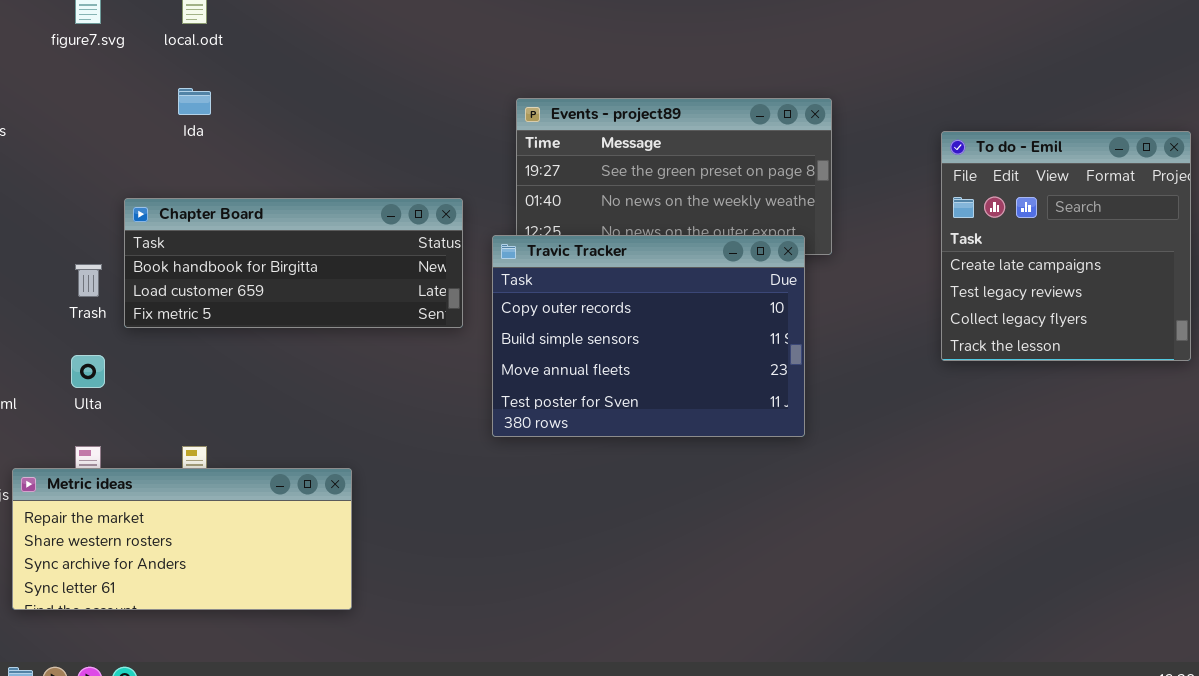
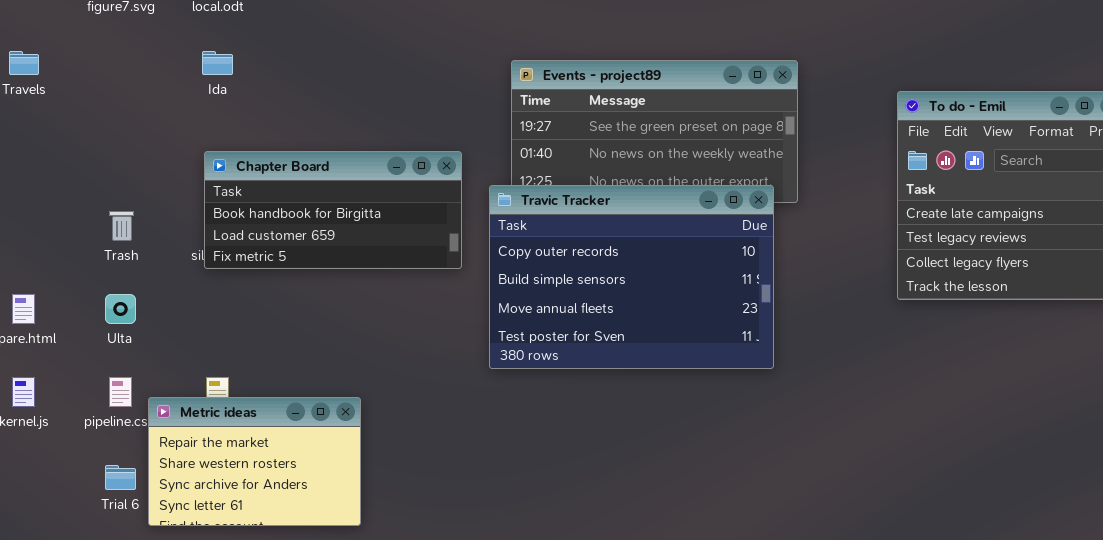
Chapter Board: [124,198,463,328] -> [204,151,462,269], resized
Metric ideas: [12,468,352,610] -> [148,397,361,526], resized

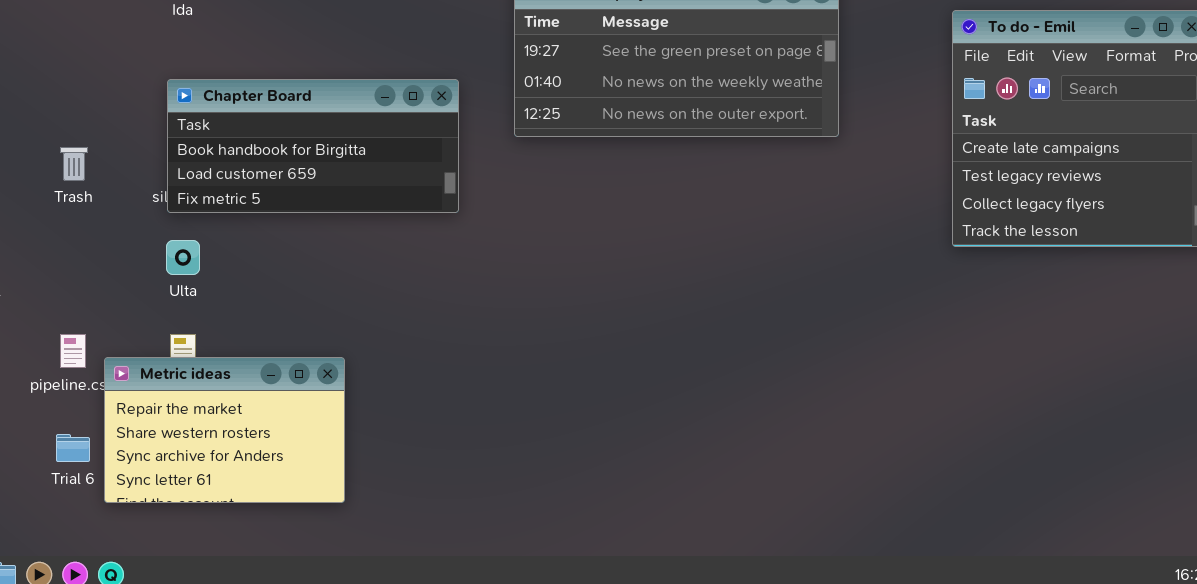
Travic Tracker: [489,185,774,369] -> none, closed
Ulta: [105,294,136,324] -> [166,240,200,275], moved

